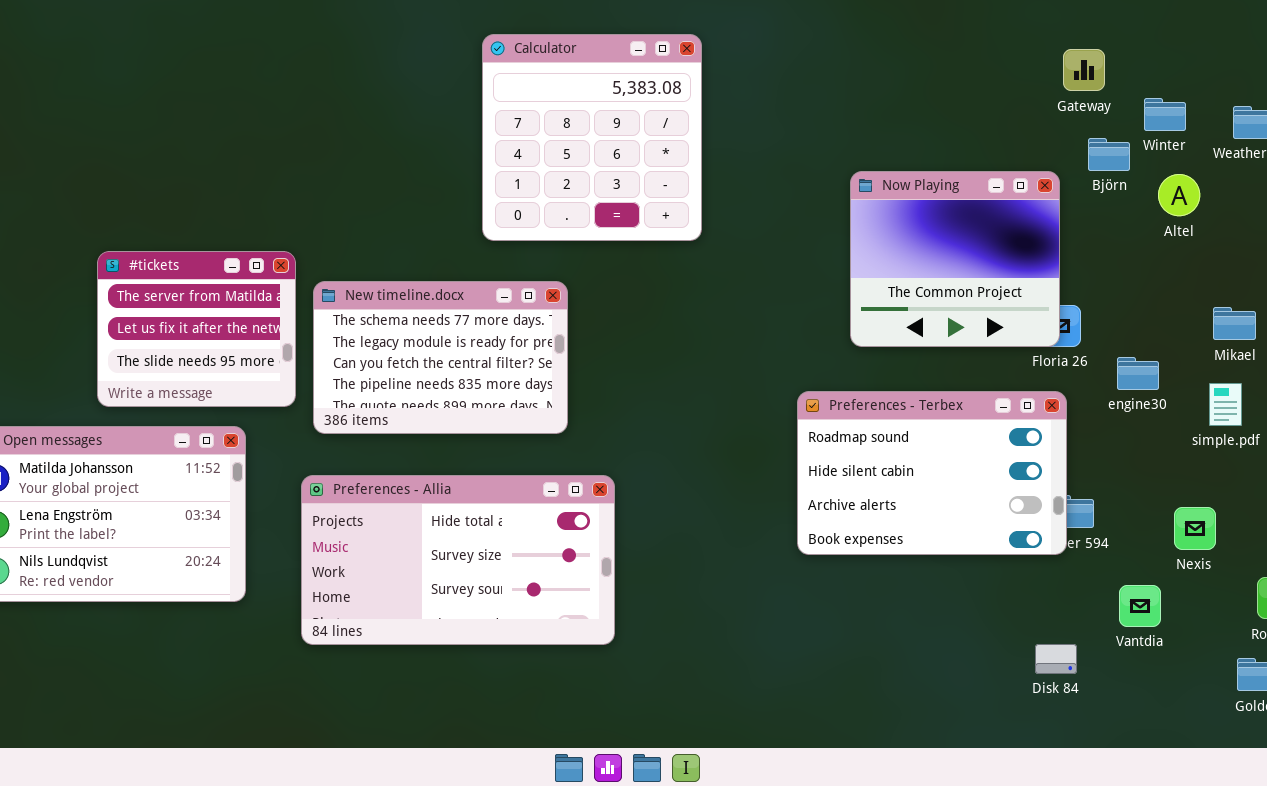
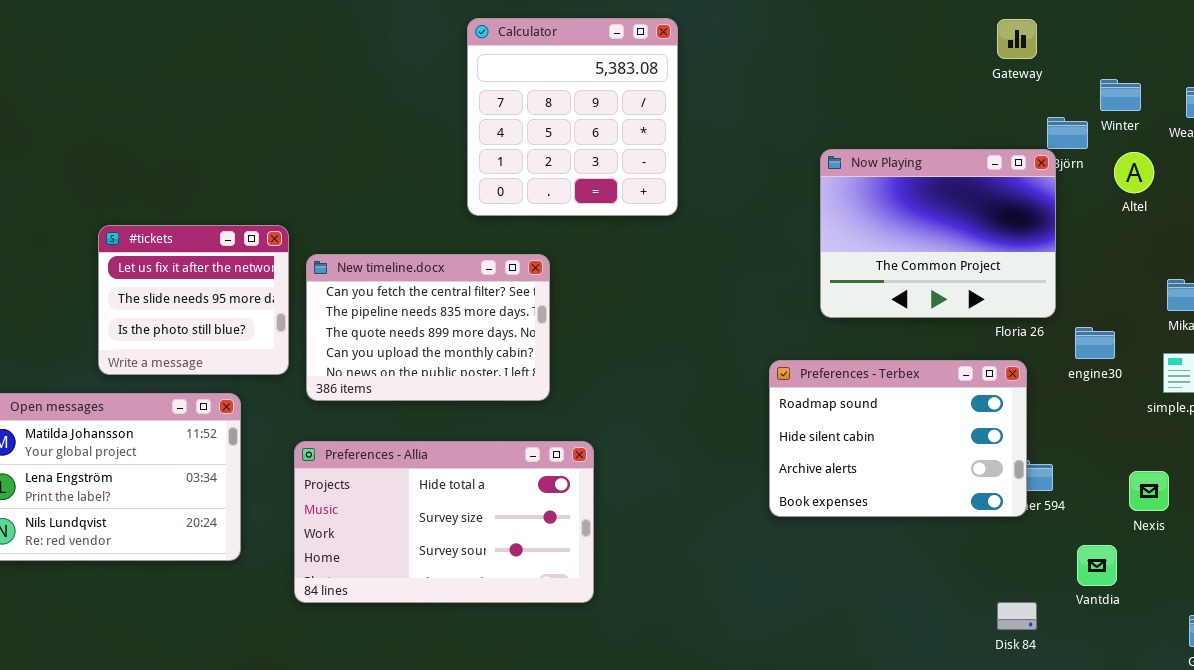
Gateway: [1063,49,1105,91] -> [997,19,1037,59], moved
Now Playing: [850,171,1060,347] -> [820,149,1056,318], resized
#tickets: [97,251,296,407] -> [98,225,289,375], scrolled down 1 row
New timeline.docx: [313,281,568,434] -> [306,254,550,401], scrolled down 2 rows

